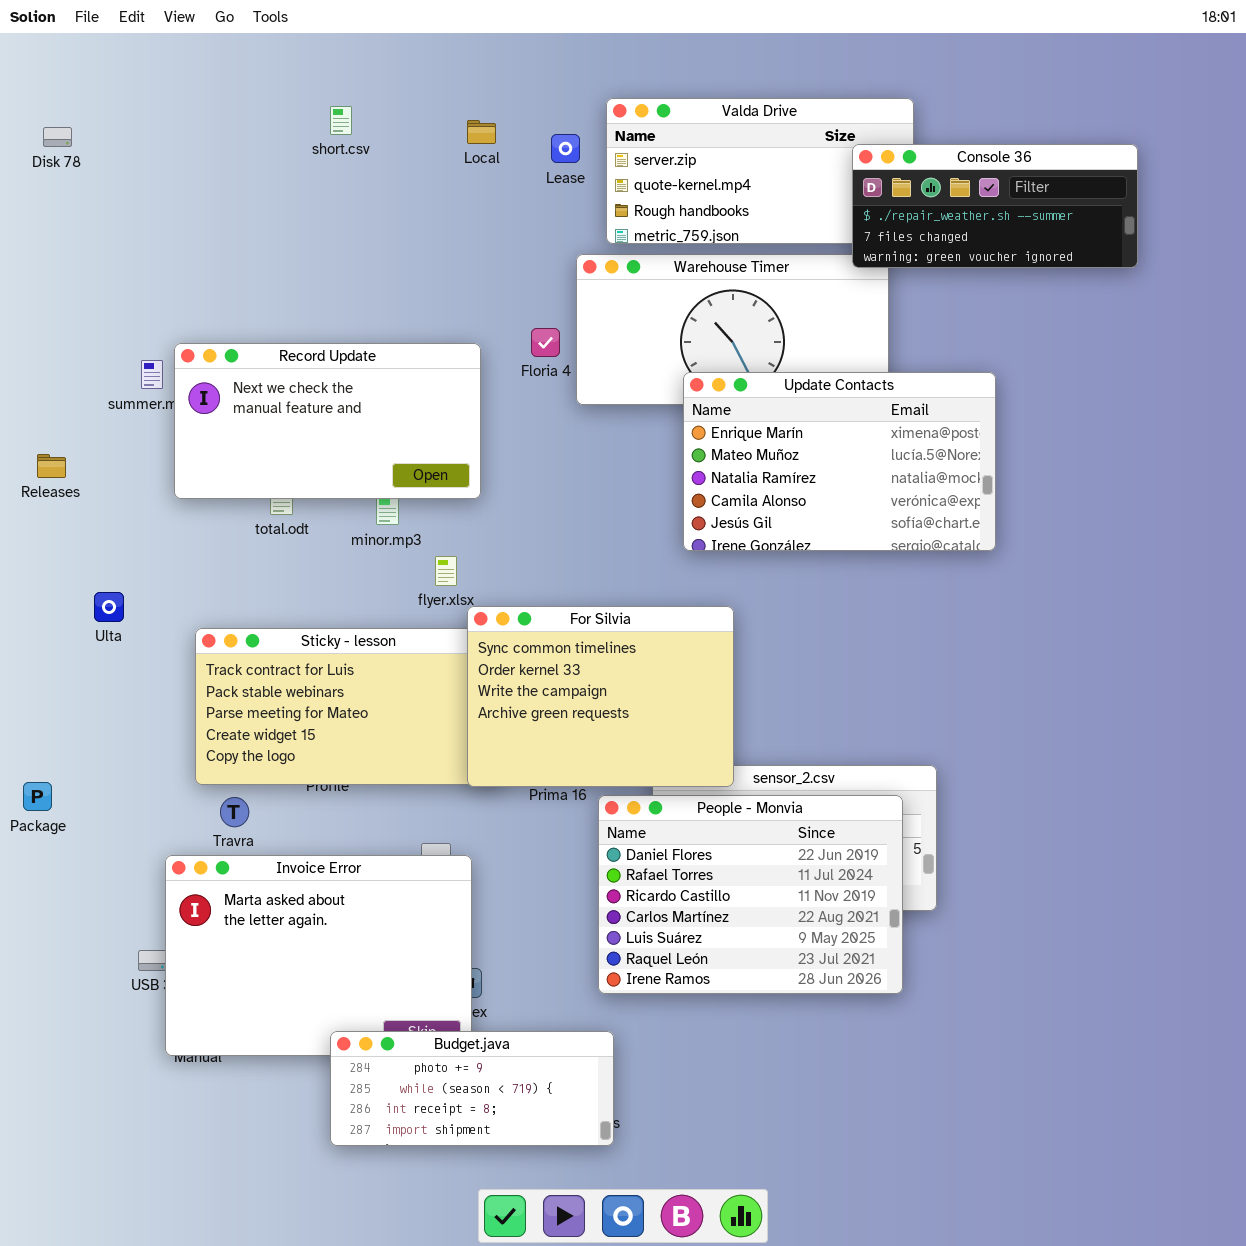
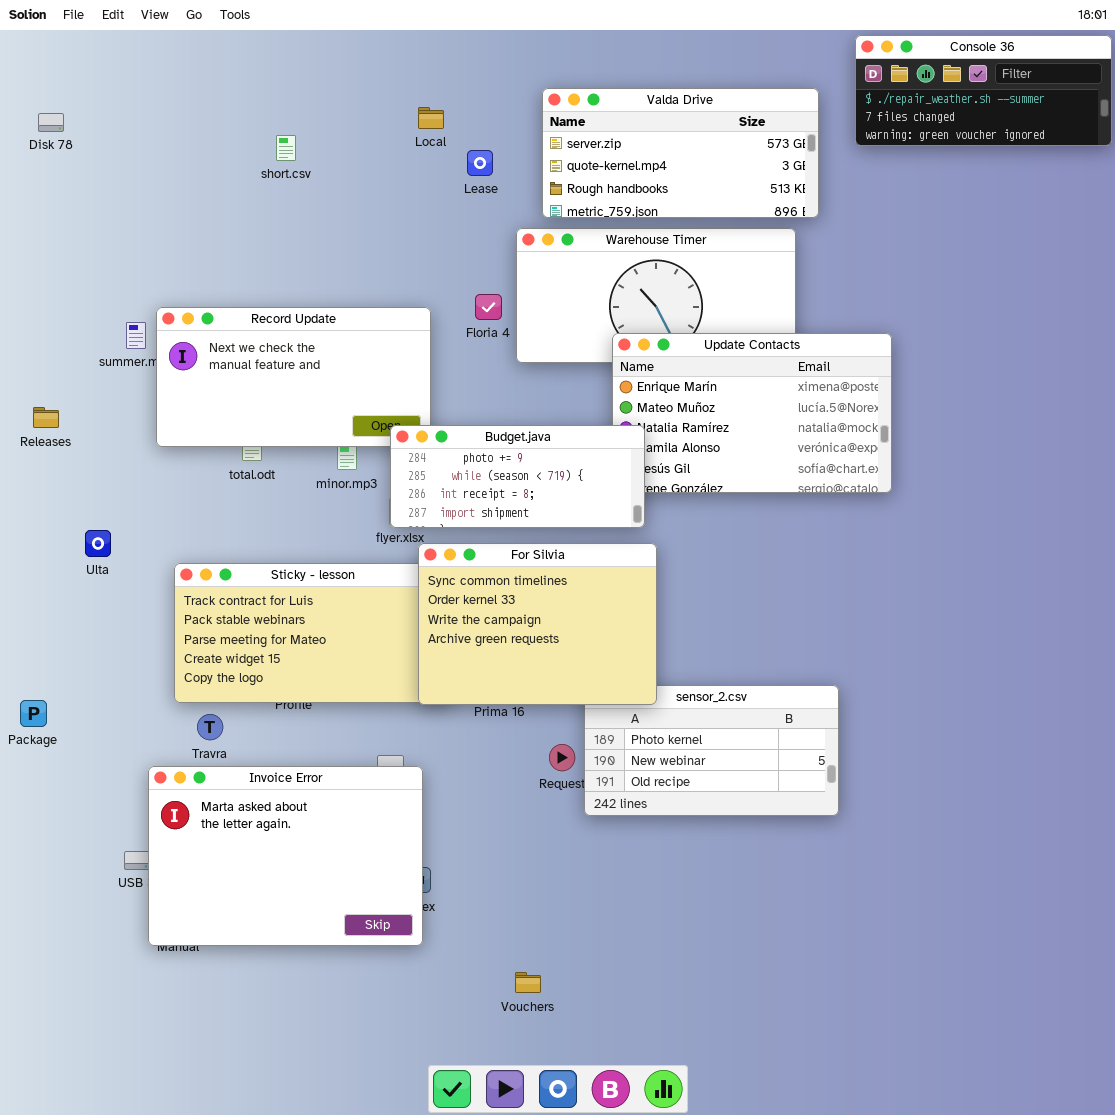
short.csv: [330,106,352,135] -> [276,135,296,161], moved
Lease: [551,134,580,163] -> [467,150,493,176], moved
Console 36: [852,144,1138,268] -> [855,35,1112,146], moved
People - Monvia: [598,795,903,994] -> none, closed
Budget.java: [330,1031,614,1146] -> [390,425,645,528], moved

